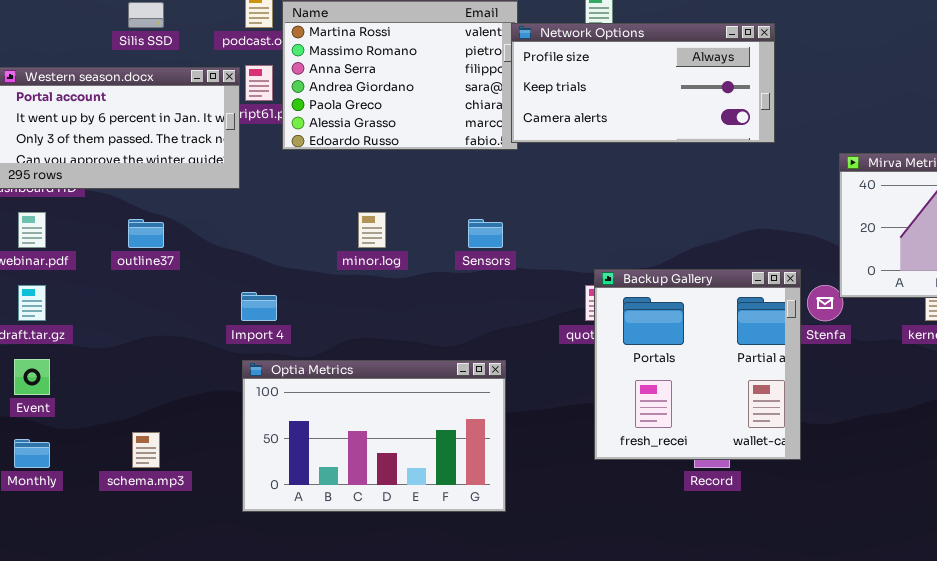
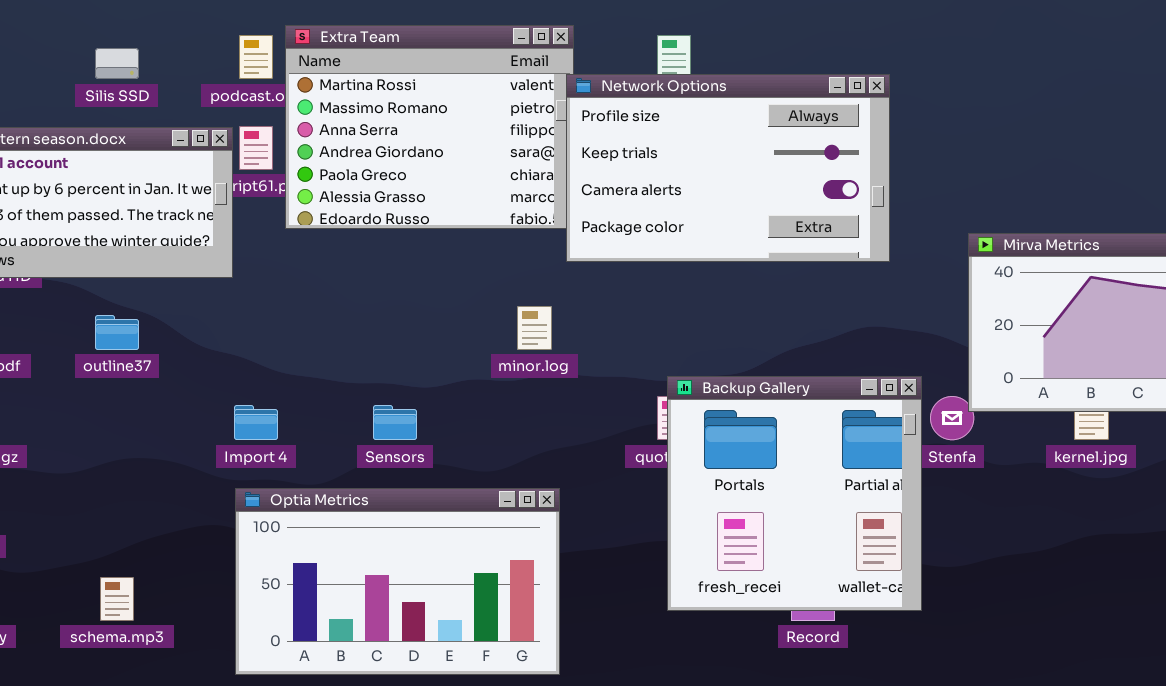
Network Options: [511,23,775,143] -> [566,74,890,262], resized
minor.log: [358,212,386,248] -> [517,306,552,350], moved
Sensors: [468,219,503,248] -> [373,405,417,440], moved

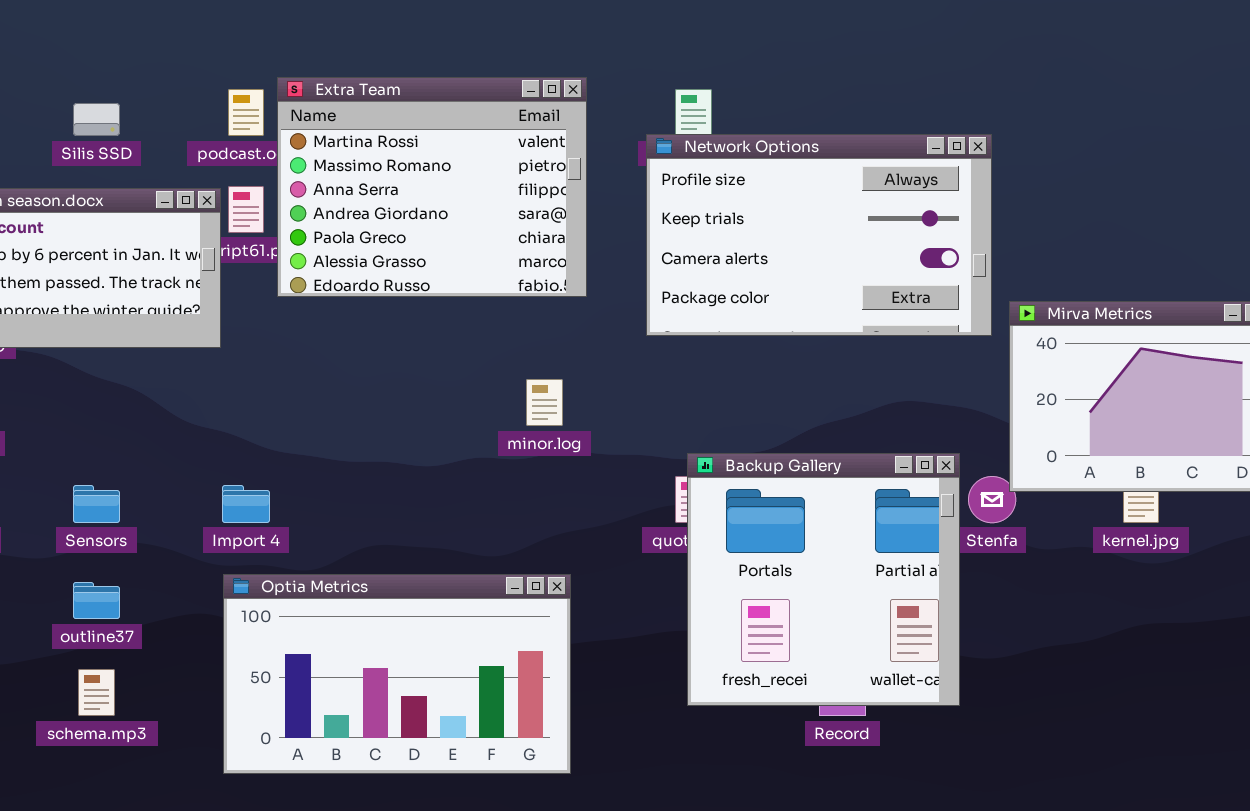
Network Options: [566,74,890,262] -> [646,134,992,336], moved
outline37: [95,315,139,350] -> [73,582,120,619], moved
Sensors: [373,405,417,440] -> [73,485,120,523], moved

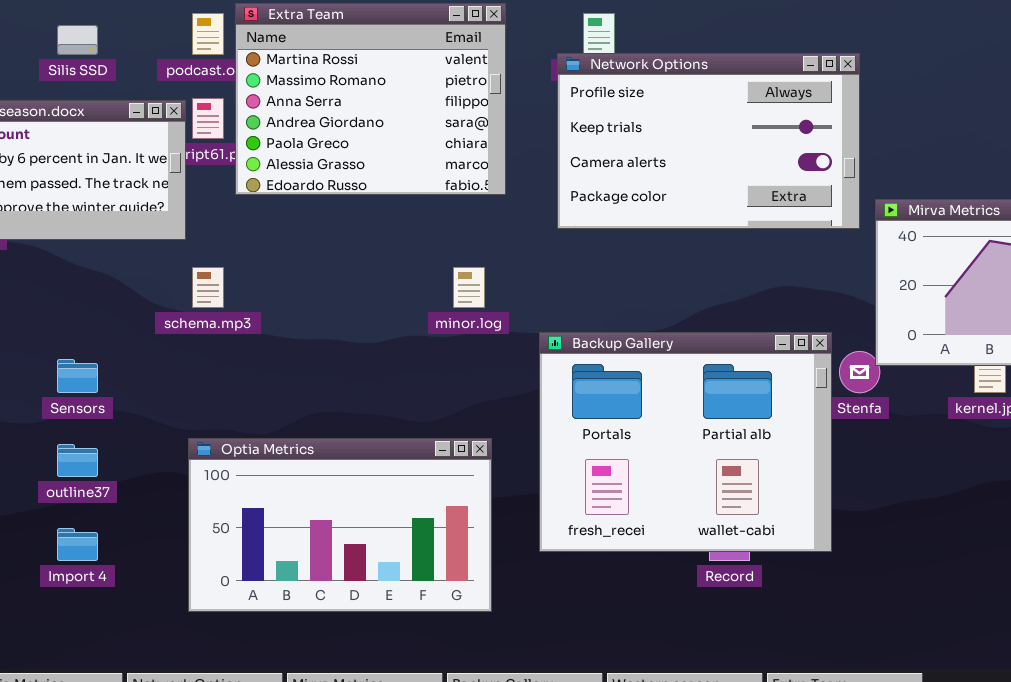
Backup Gallery: [687,453,960,706] -> [539,332,832,552], resized
Import 4: [222,485,270,523] -> [57,528,98,561], moved
schema.mp3: [78,669,115,716] -> [192,267,224,308], moved

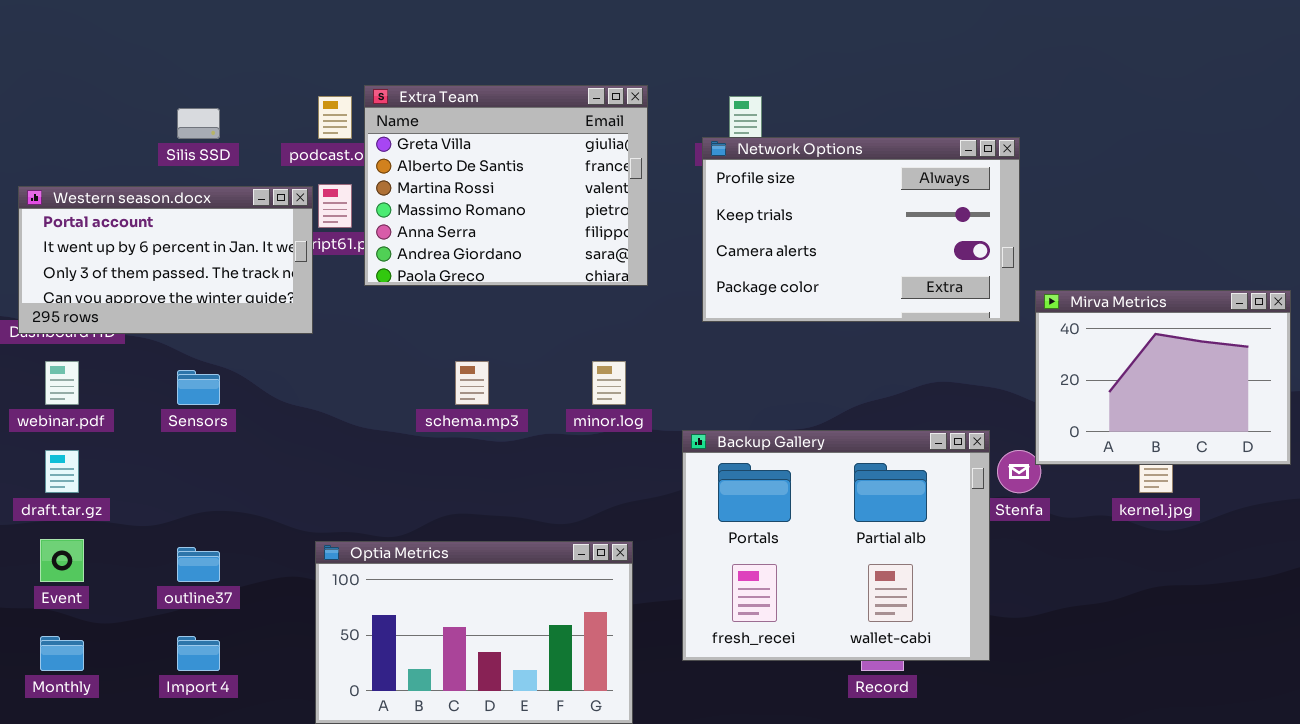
Extra Team: [235,3,506,195] -> [364,85,648,286], scrolled up 2 rows
schema.mp3: [192,267,224,308] -> [455,361,489,405], moved
Sensors: [57,359,98,393] -> [177,370,220,405], moved

